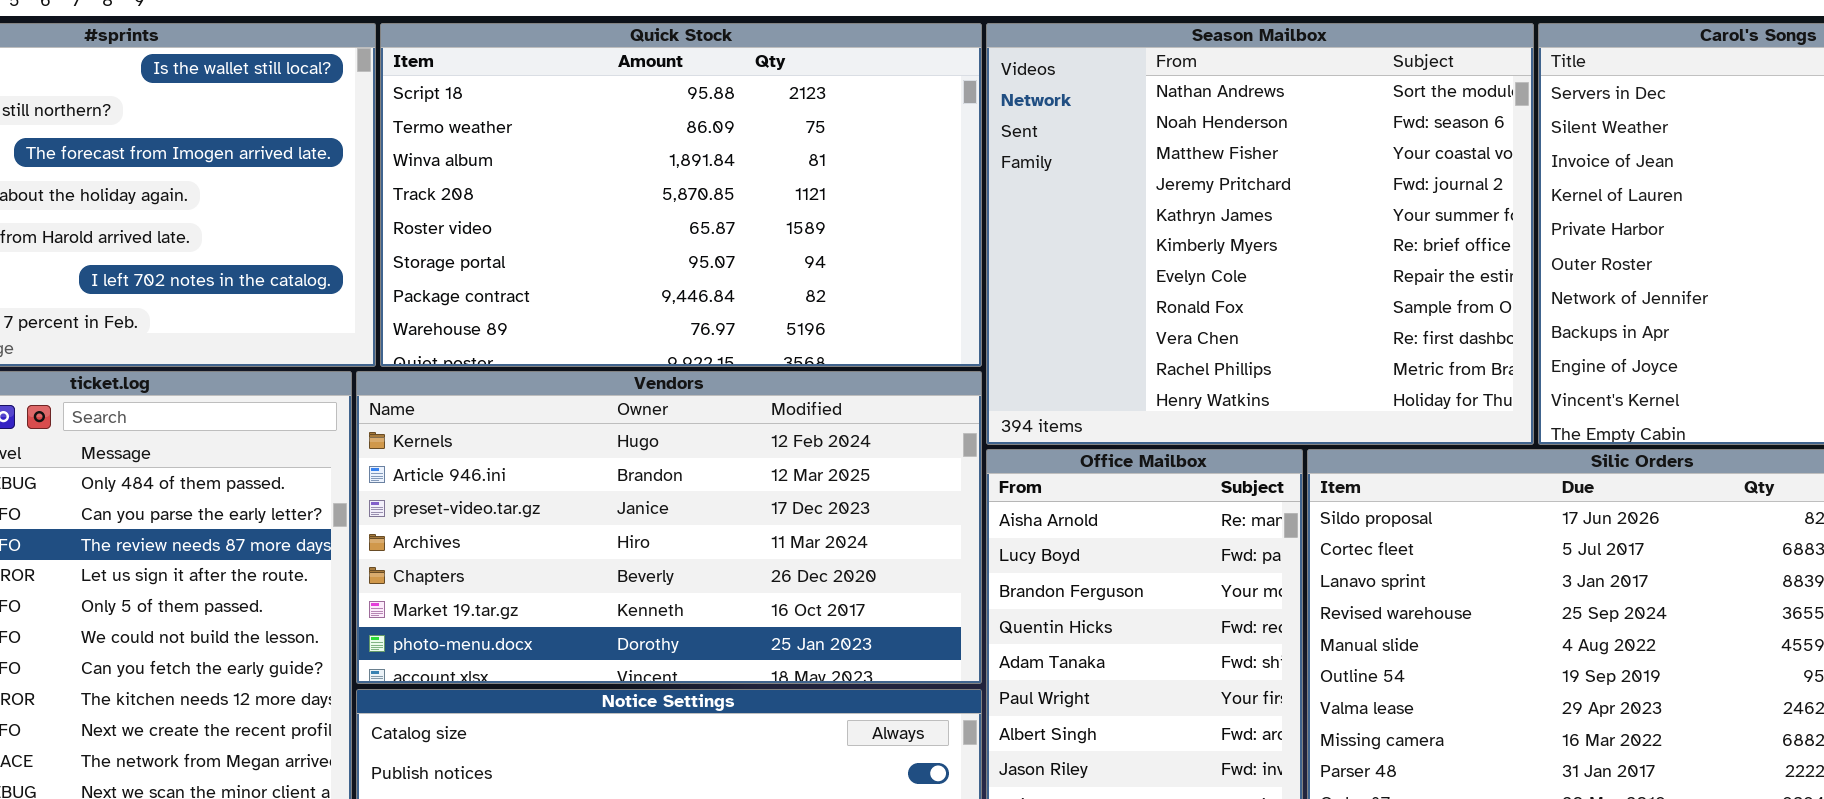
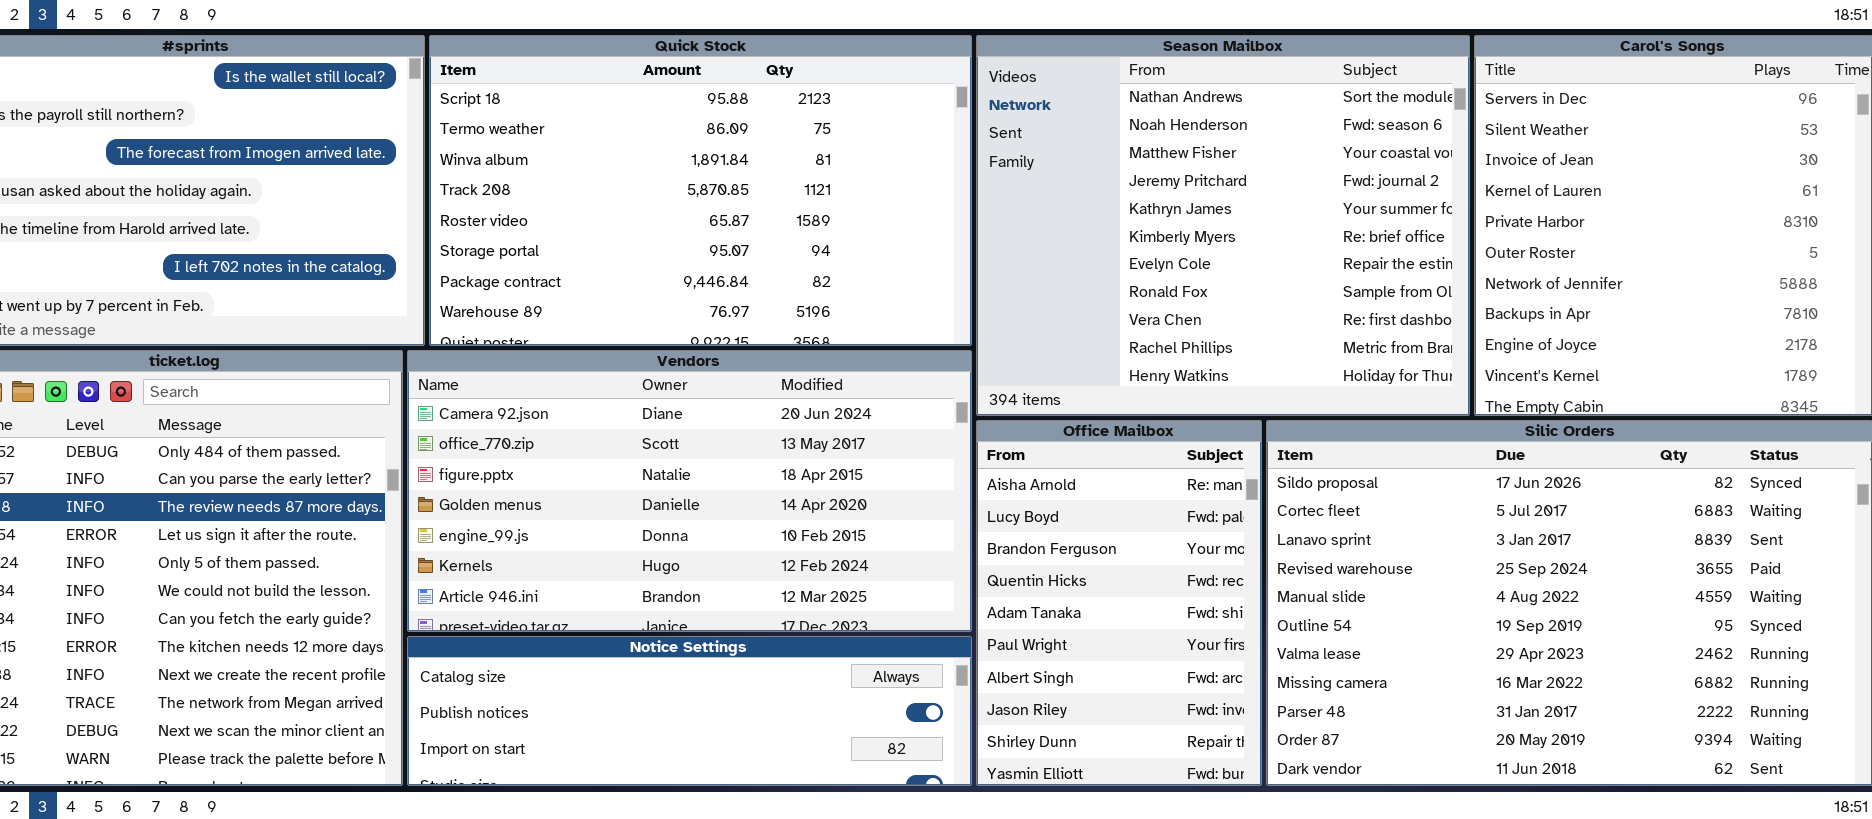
Vendors: [356,371,982,684] -> [407,350,972,632], scrolled up 5 rows

